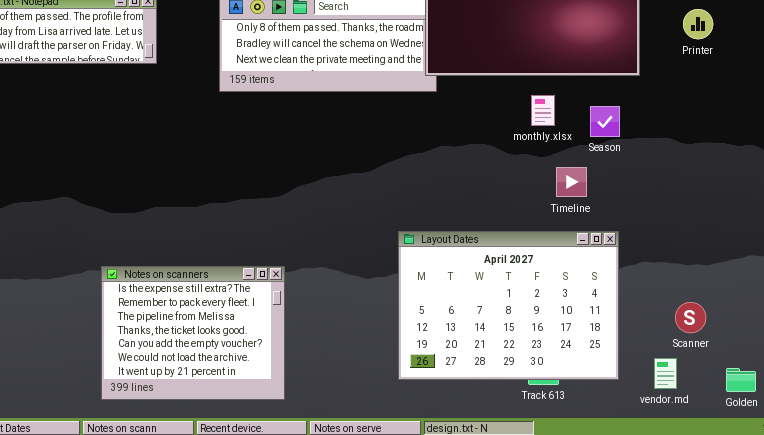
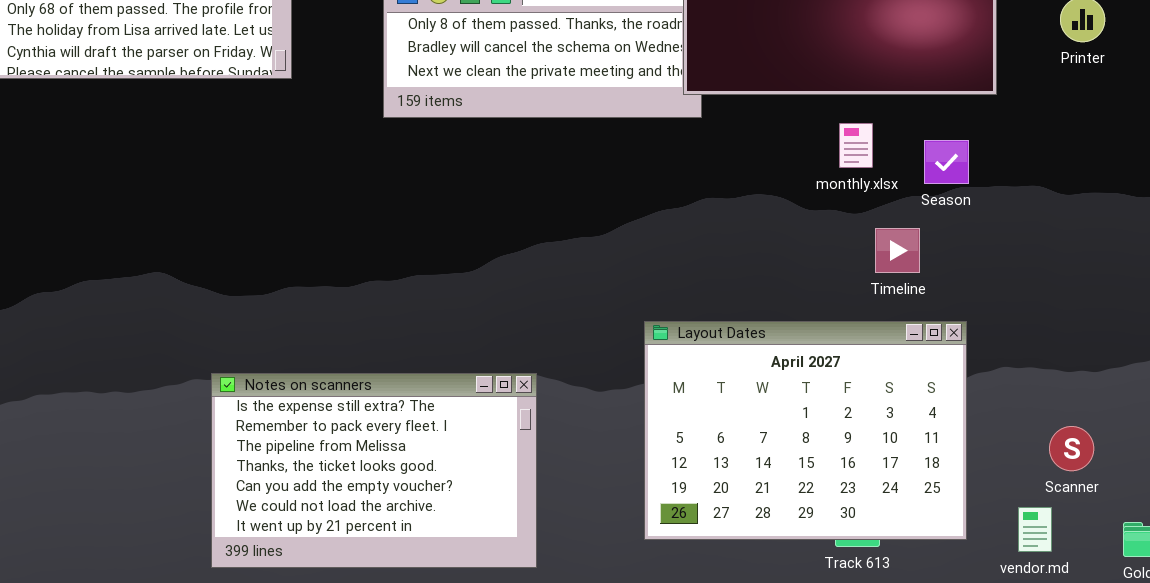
Notes on scanners: [101,266,285,400] -> [211,373,537,568], resized

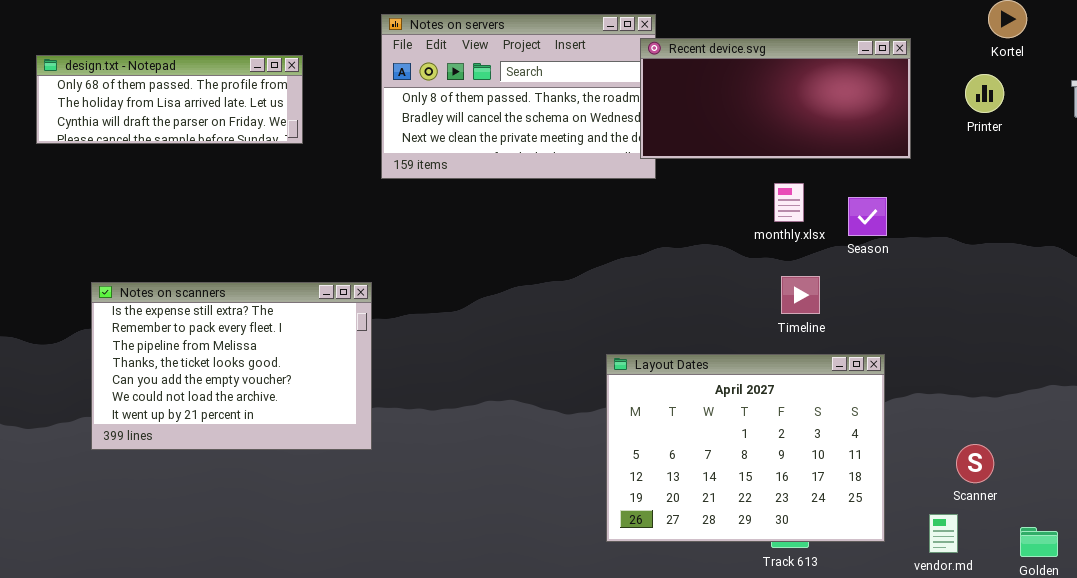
Timeline: [875,228,920,273] -> [781,276,820,314], moved
Notes on scanners: [211,373,537,568] -> [91,282,372,450], moved

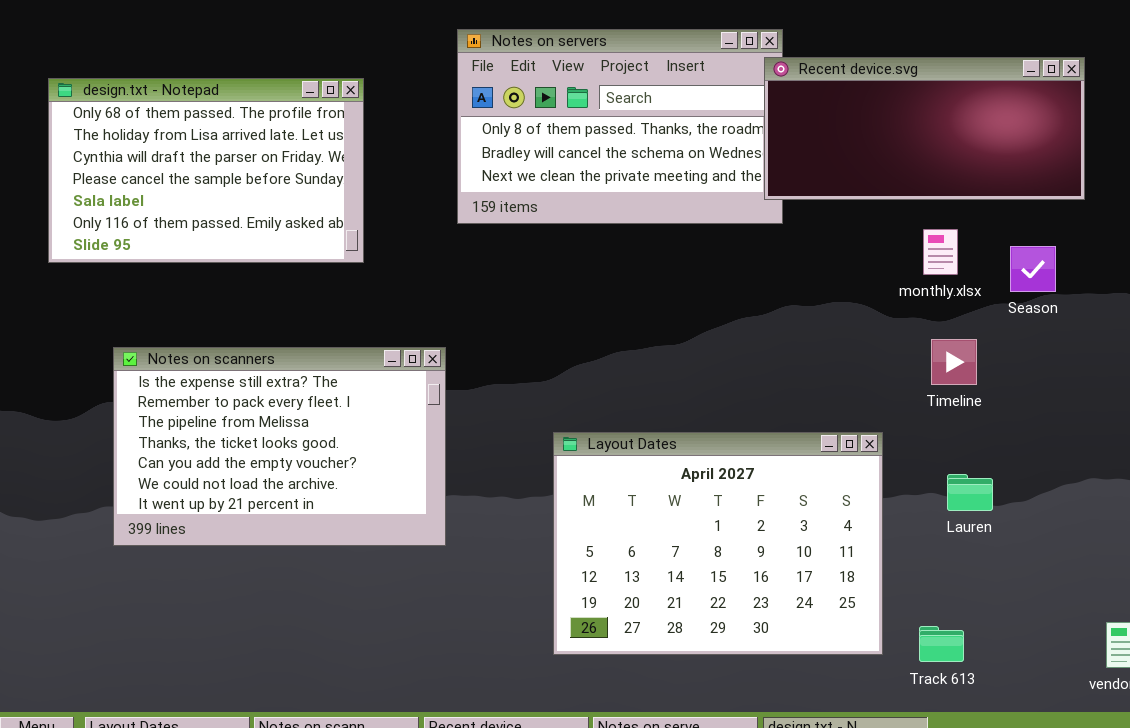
design.txt - Notepad: [36,55,303,144] -> [48,78,364,263], resized
Layout Dates: [606,354,885,542] -> [553,432,883,655], moved

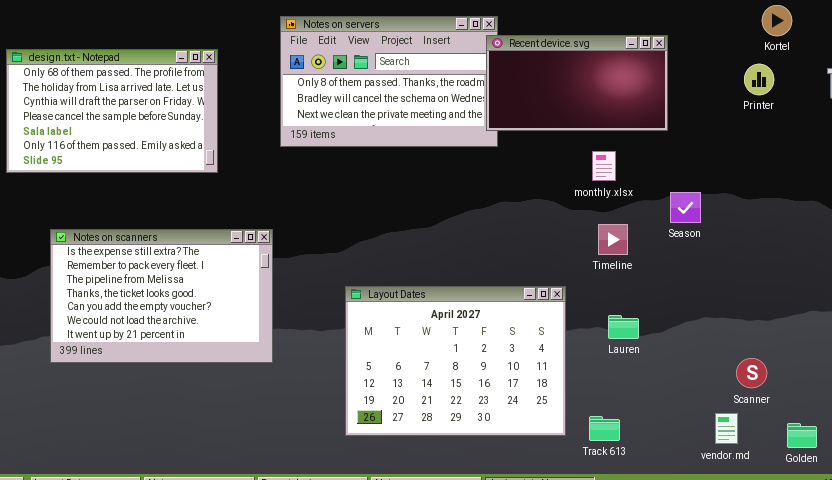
Recent device.svg: [764,57,1085,200] -> [486,35,668,131], resized
Season: [1010,246,1056,292] -> [670,192,701,223], moved

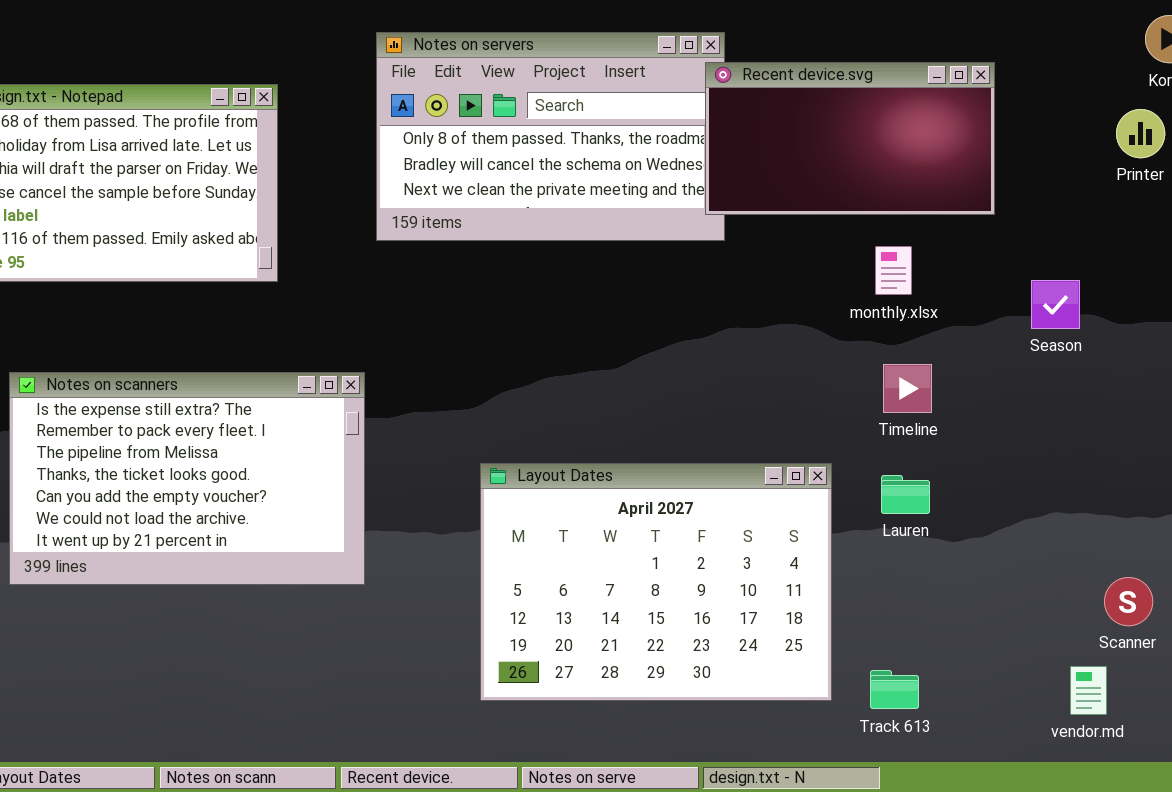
Season: [670,192,701,223] -> [1031,280,1080,329], moved
Lauren: [608,315,639,339] -> [881,475,930,514], moved

